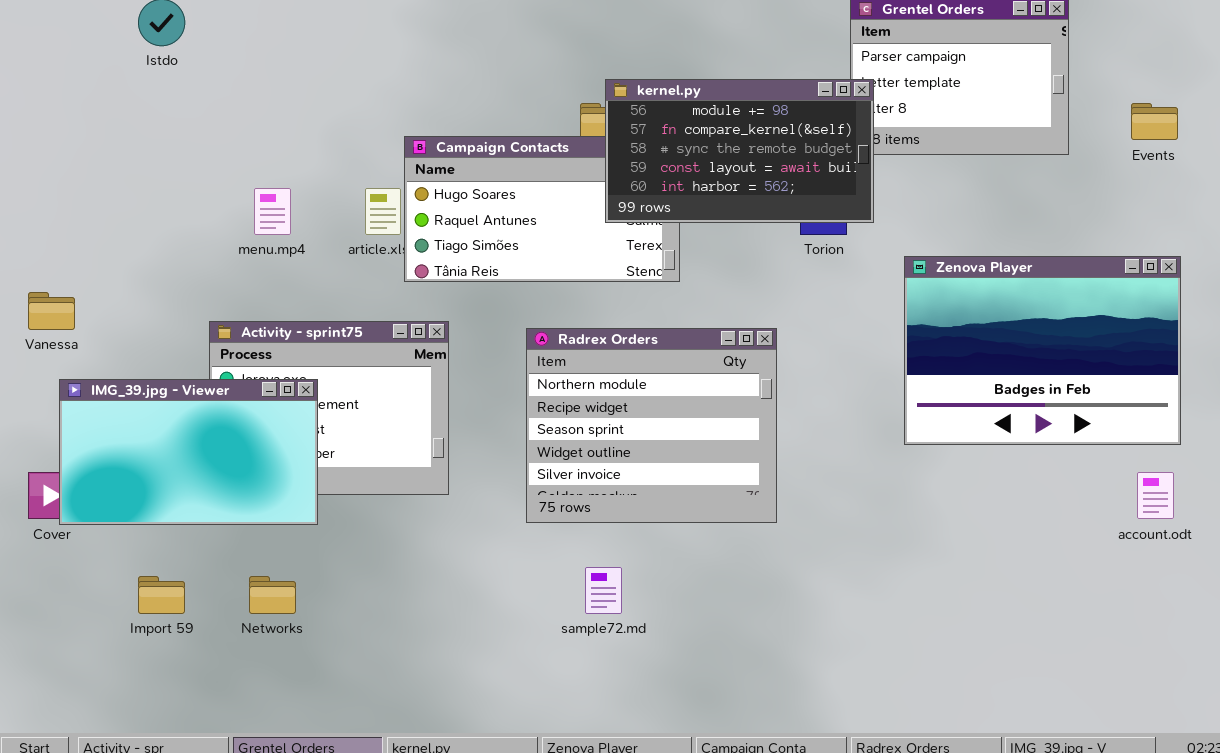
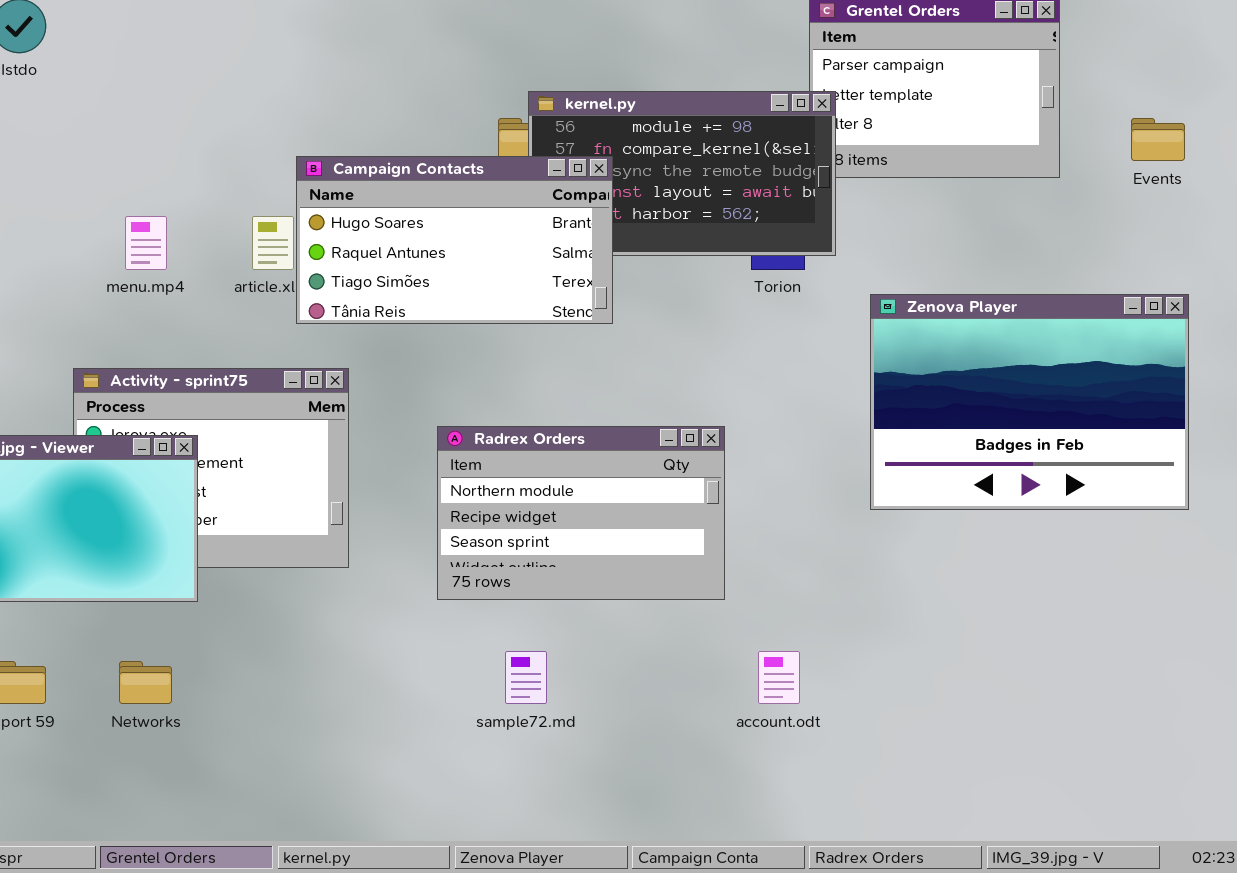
Campaign Contacts: [404,136,680,282] -> [296,156,613,324], raised
Radrex Orders: [526,328,777,523] -> [437,426,725,600], resized
account.odt: [1137,472,1174,519] -> [758,651,800,704], moved

